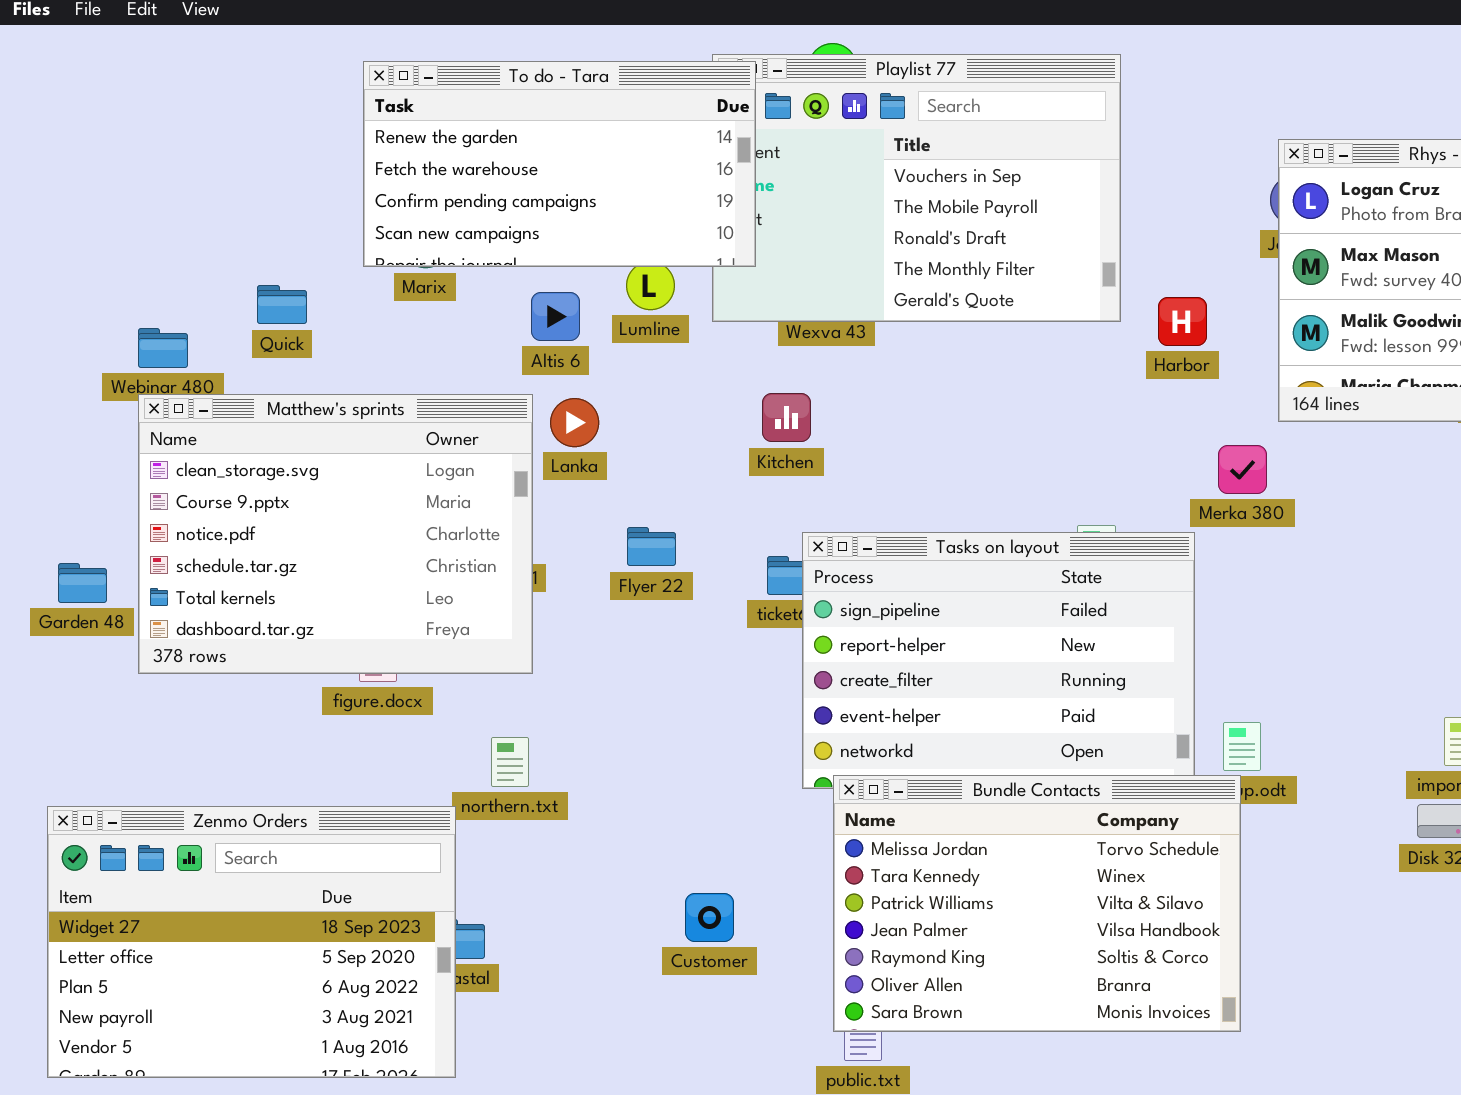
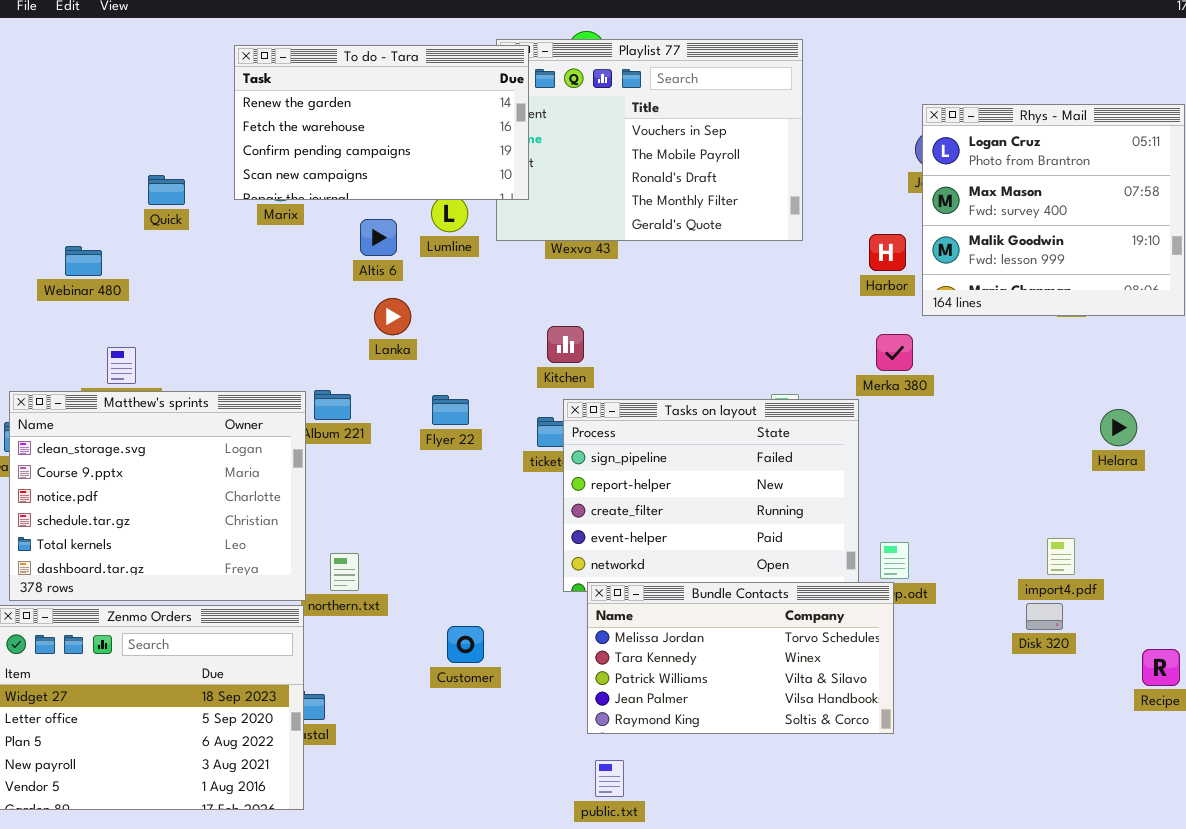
Quick: [257,285,307,324] -> [148,175,185,205], moved
Harbor: [1158,297,1207,346] -> [869,234,906,271], moved
Kitchen: [762,393,811,442] -> [547,326,584,363], moved
Matthew's sprints: [138,394,533,674] -> [9,391,306,601], moved
Bundle Contacts: [833,775,1241,1032] -> [587,582,894,734], resized
Customer: [685,893,734,942] -> [447,626,484,663], moved

